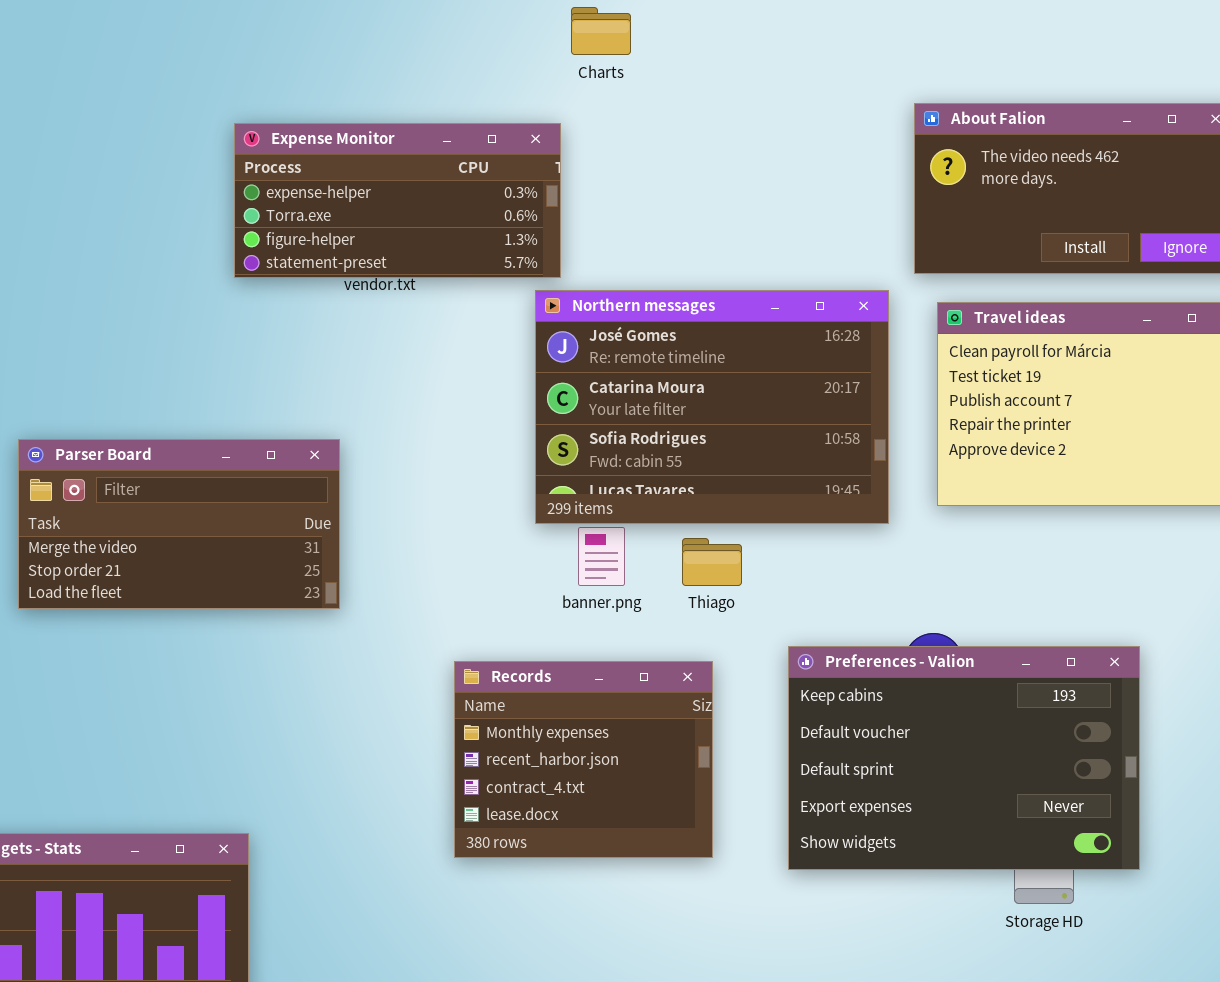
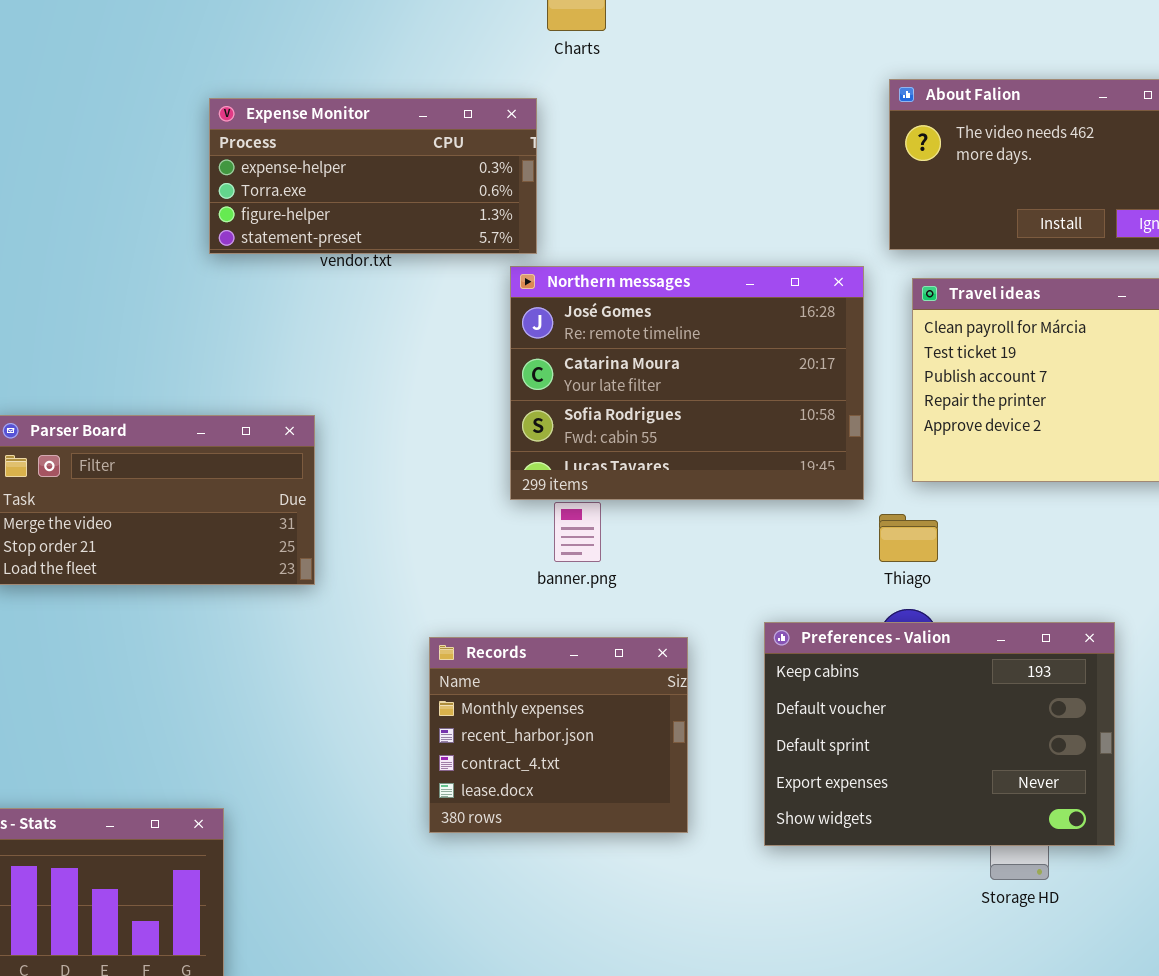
Thiago: [682,538,742,586] -> [879,514,938,562], moved

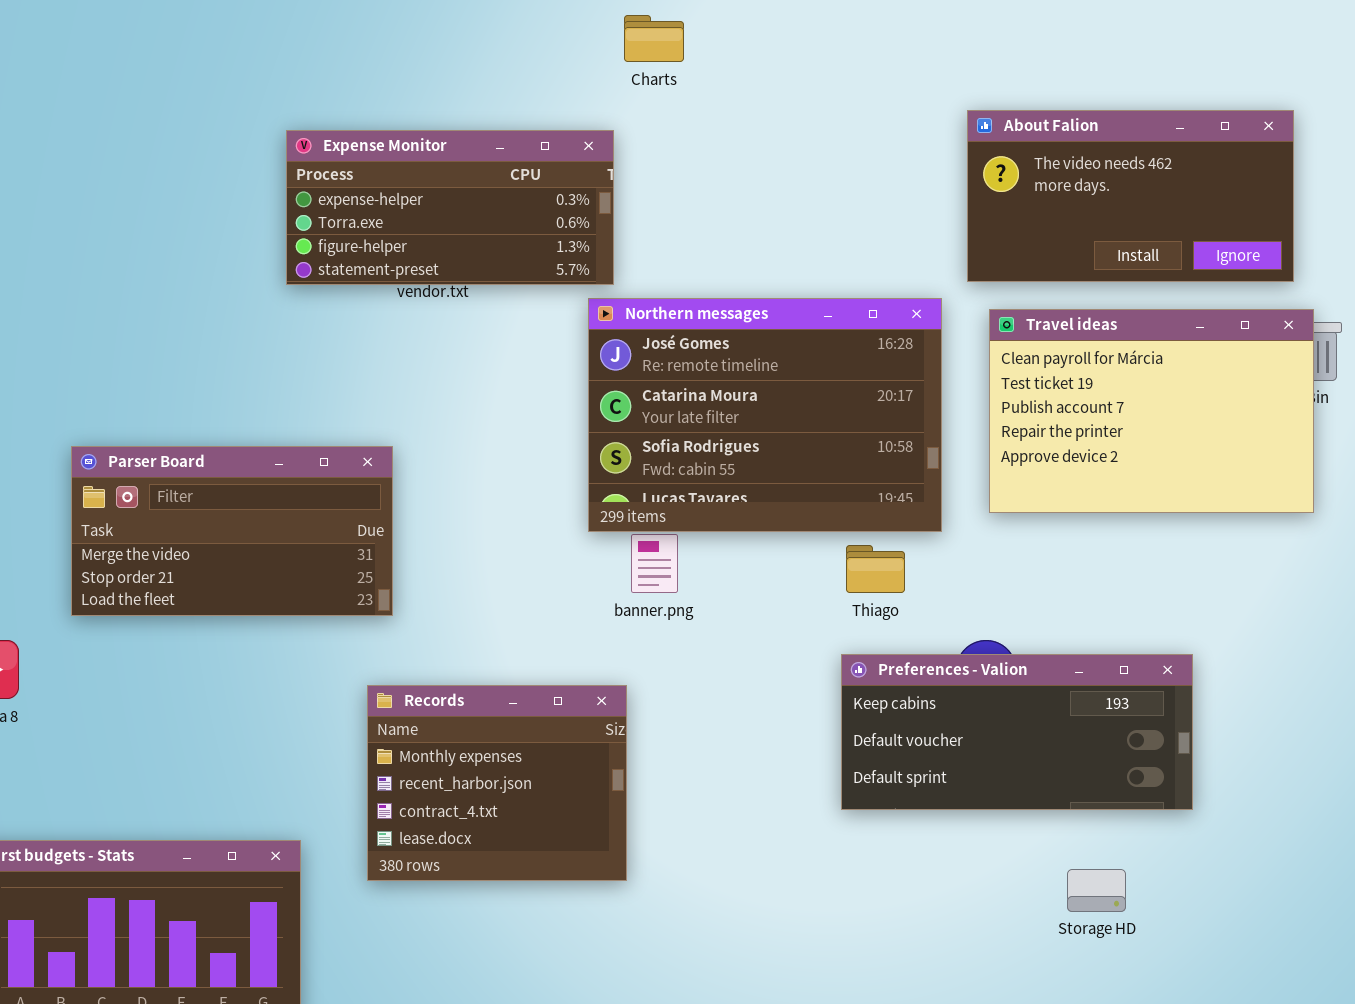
Thiago: [879,514,938,562] -> [846,545,905,593], moved
Preferences - Valion: [764,622,1115,846] -> [841,654,1193,810], resized
Records: [429,637,688,833] -> [367,685,627,881], moved

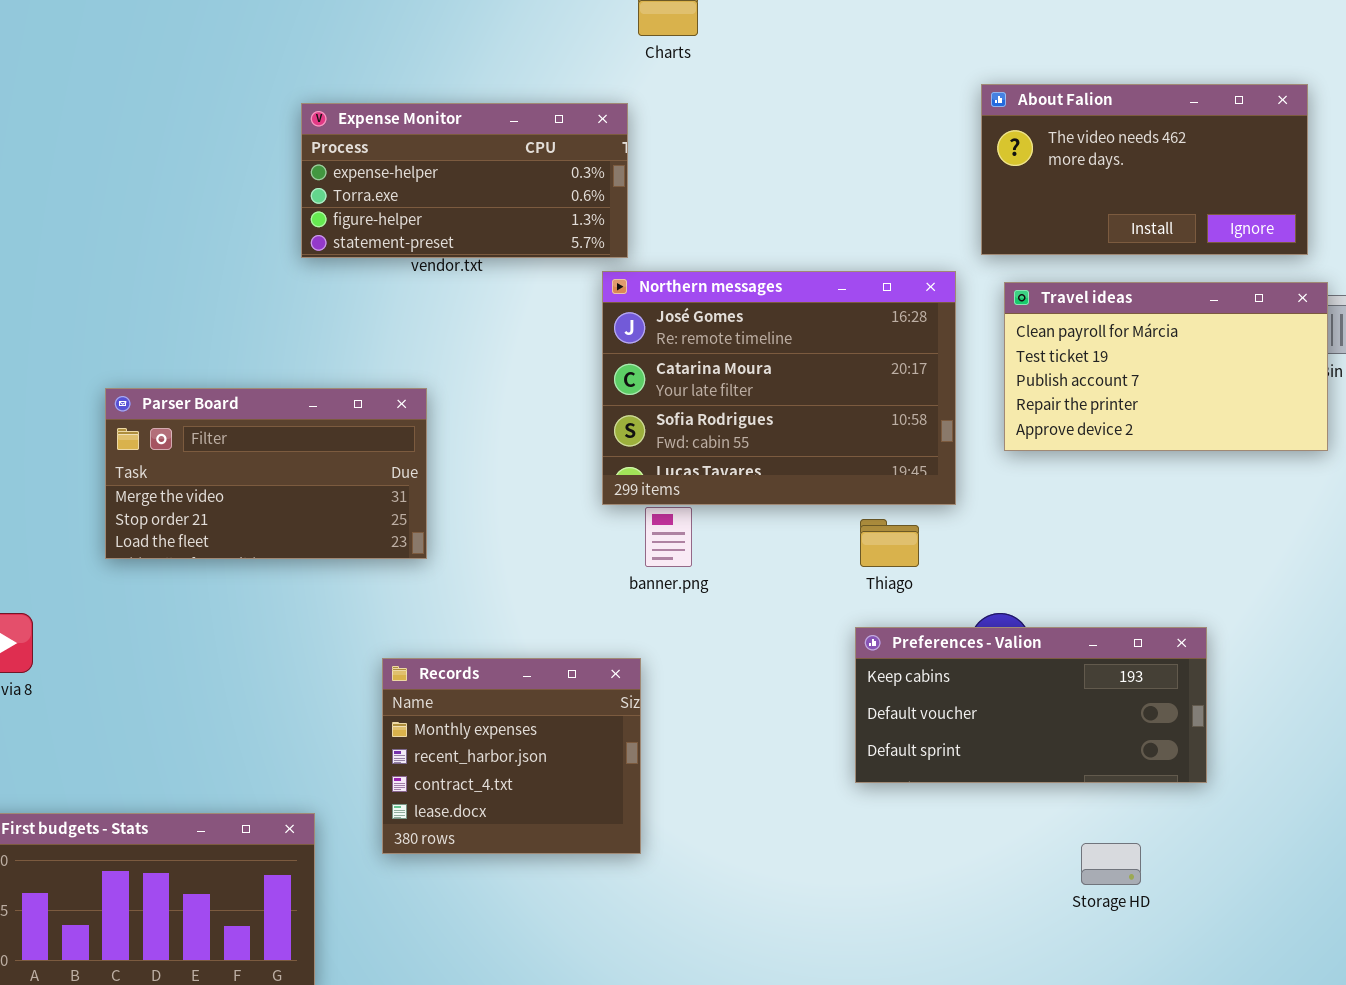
Travel ideas: [989,309,1314,513] -> [1004,282,1328,451], resized
Parser Board: [71,446,393,616] -> [105,388,427,559], moved

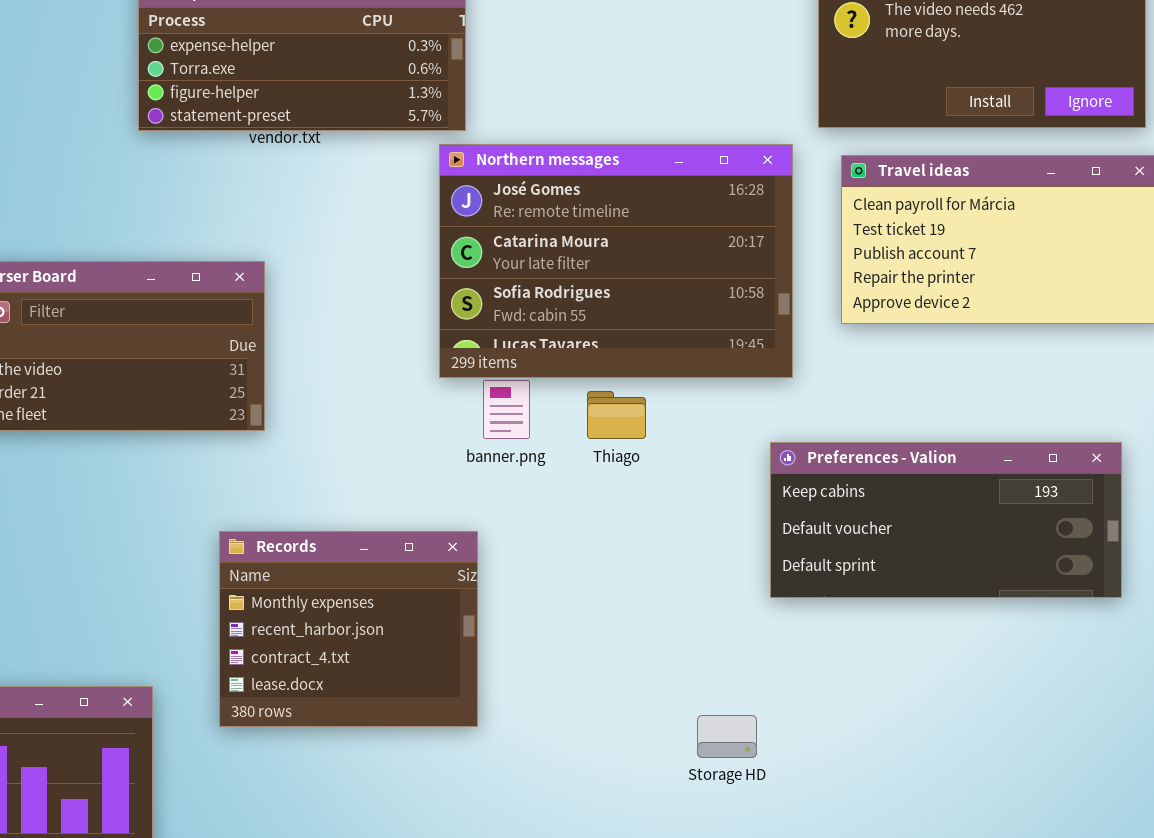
Thiago: [860,519,919,567] -> [587,391,646,439], moved
Preferences - Valion: [855,627,1207,783] -> [770,442,1122,598], moved
Storage HD: [1081,843,1141,885] -> [697,715,757,758], moved

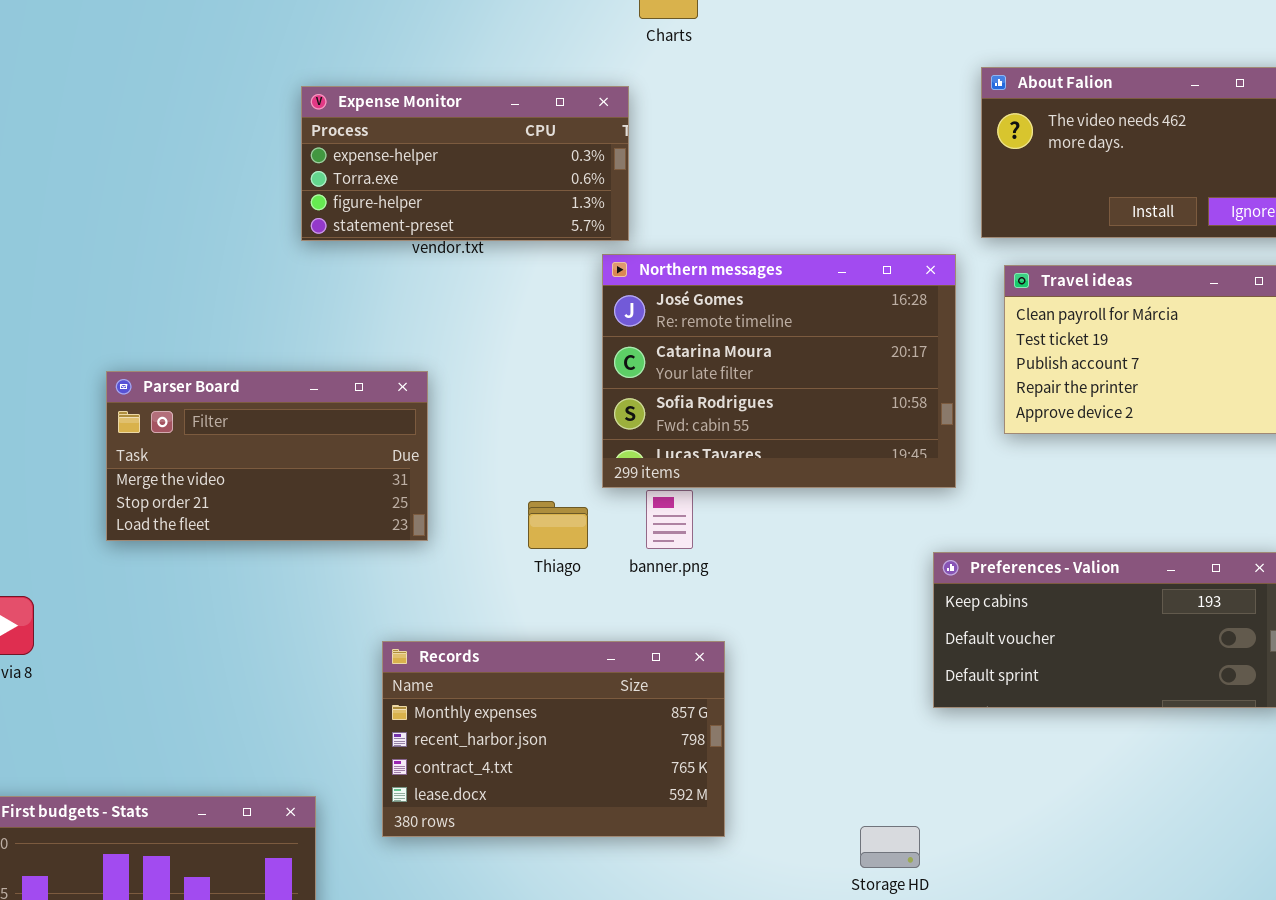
Thiago: [587,391,646,439] -> [528,501,588,549], moved
Records: [219,531,478,727] -> [382,641,725,837], resized

